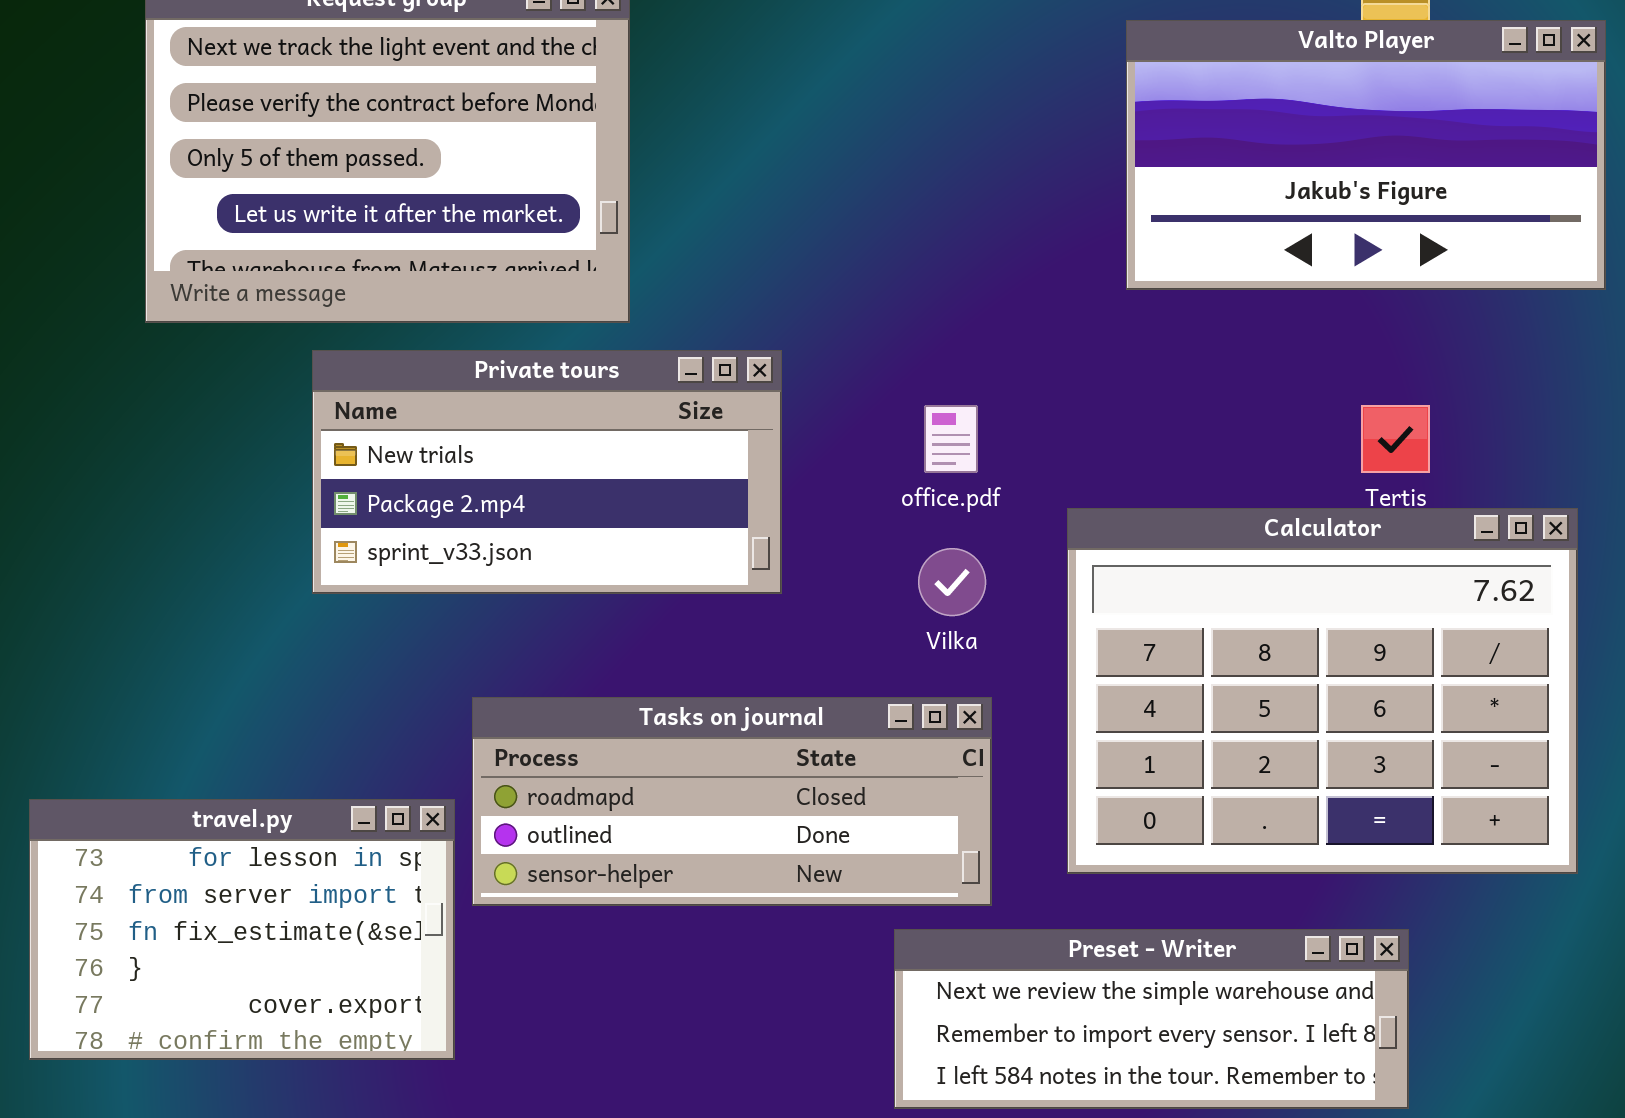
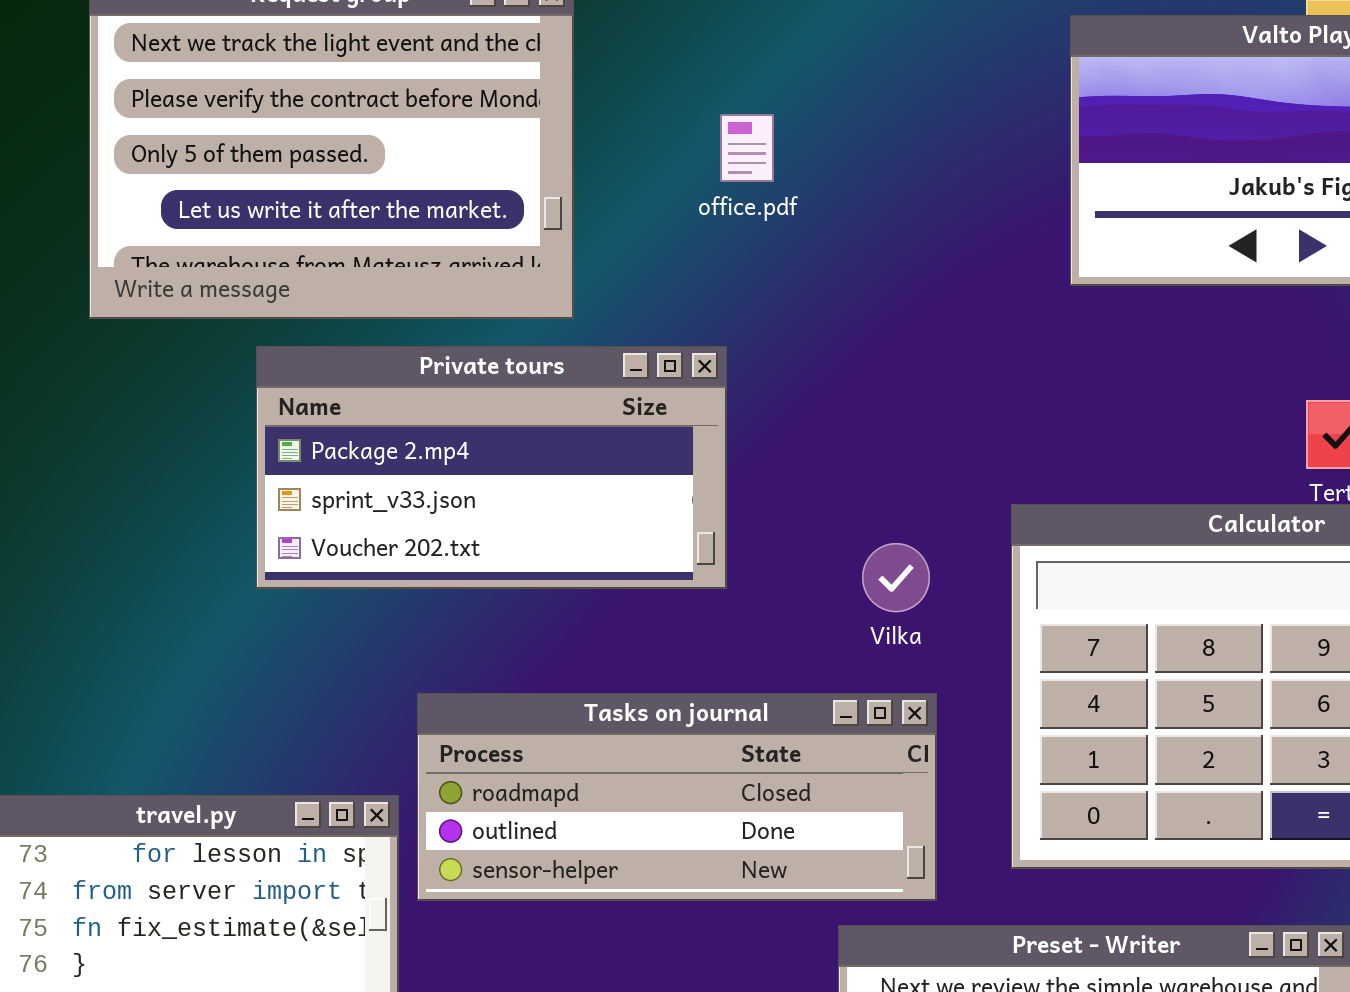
Private tours: [312,350,782,594] -> [256,346,727,589], scrolled down 1 row
office.pdf: [924,405,978,473] -> [720,114,774,182], moved

